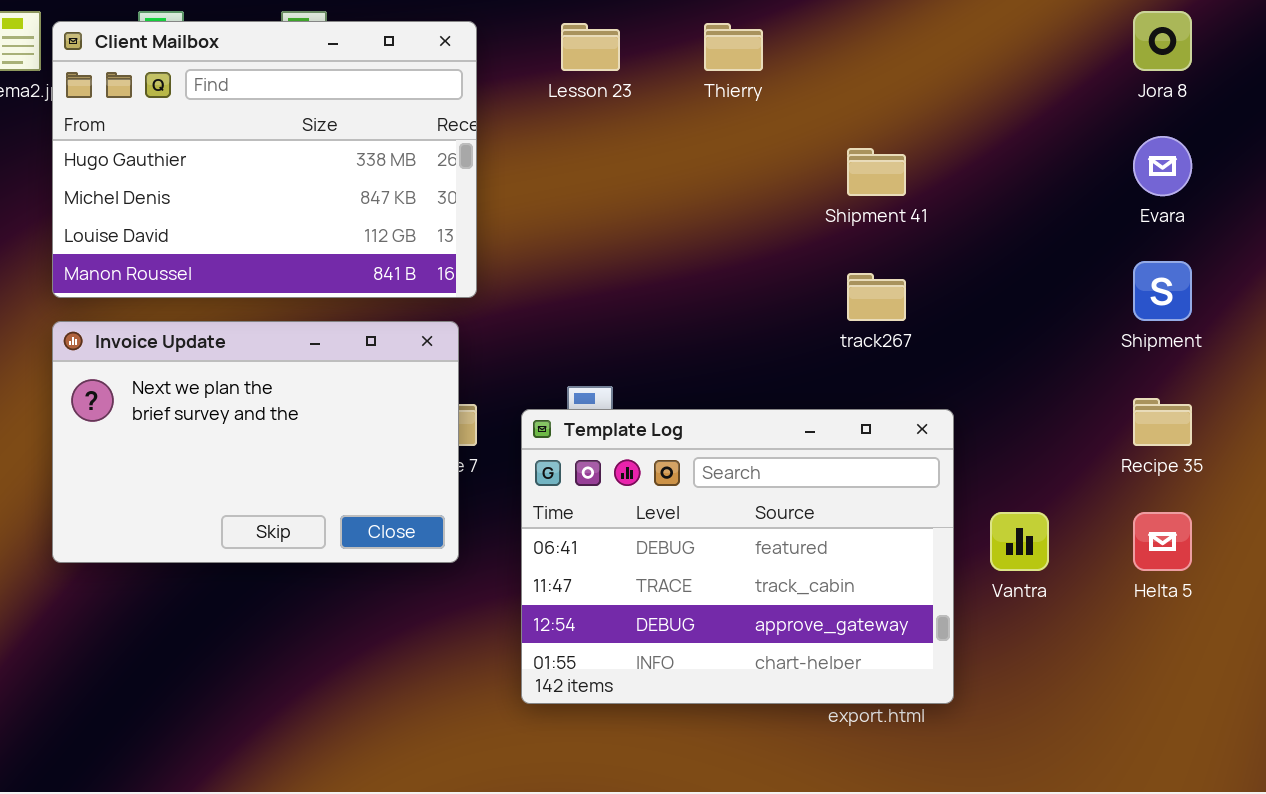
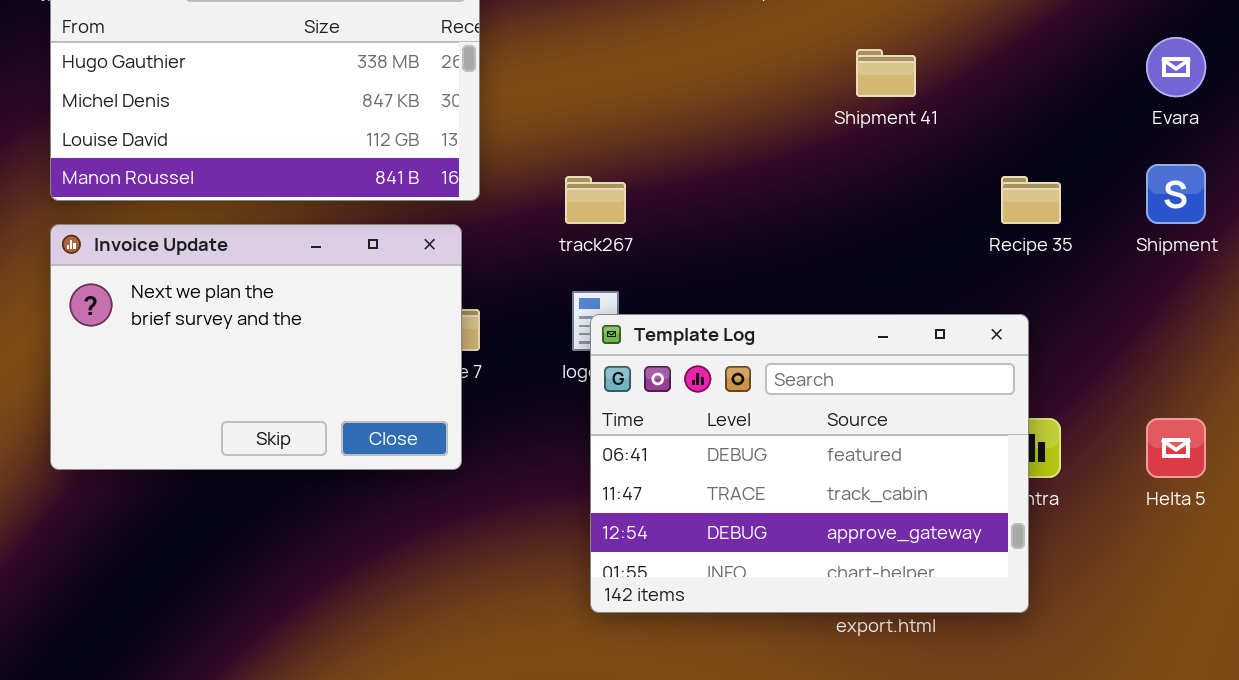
track267: [847,273,906,321] -> [565,176,626,224], moved
Recipe 35: [1133,398,1192,446] -> [1001,176,1061,224], moved
Template Log: [521,409,954,704] -> [590,314,1029,613], moved

